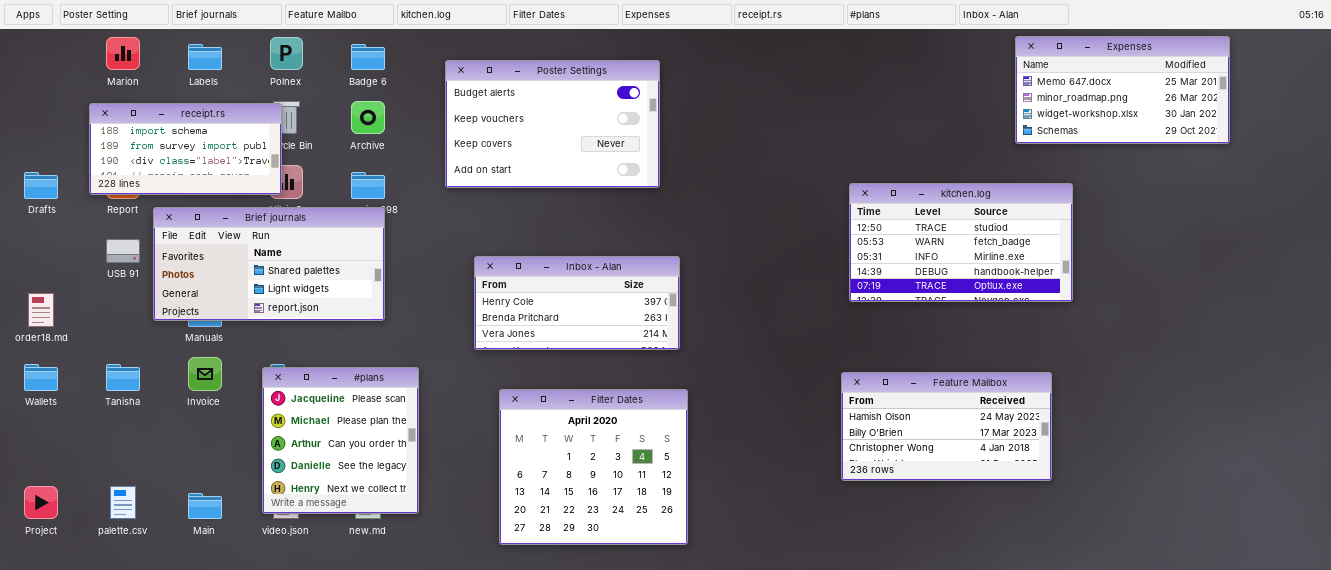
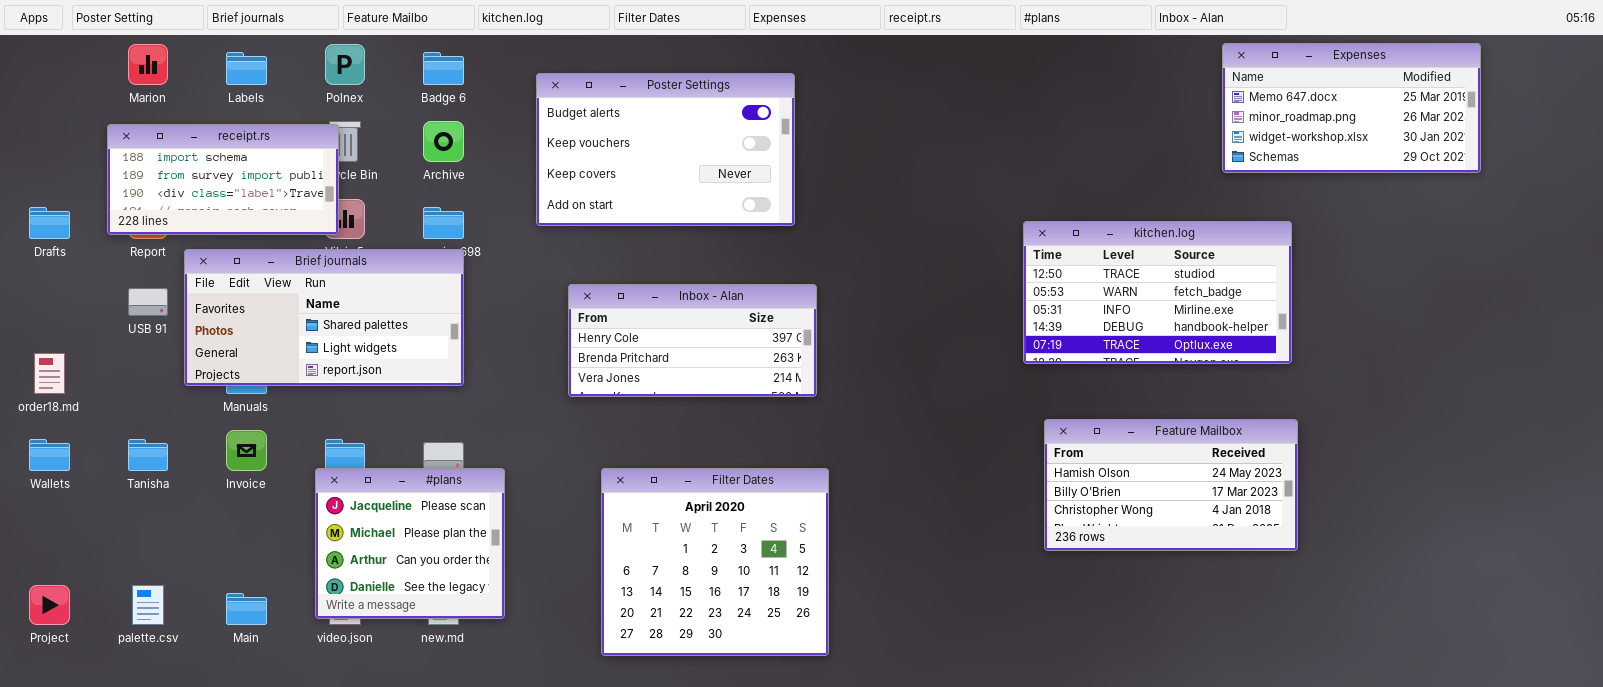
Inbox - Alan: [474,256,680,350] -> [568,284,817,397], moved
#plans: [262,367,419,514] -> [315,468,505,619], resized
Feature Mailbox: [841,372,1052,481] -> [1044,419,1298,551], moved

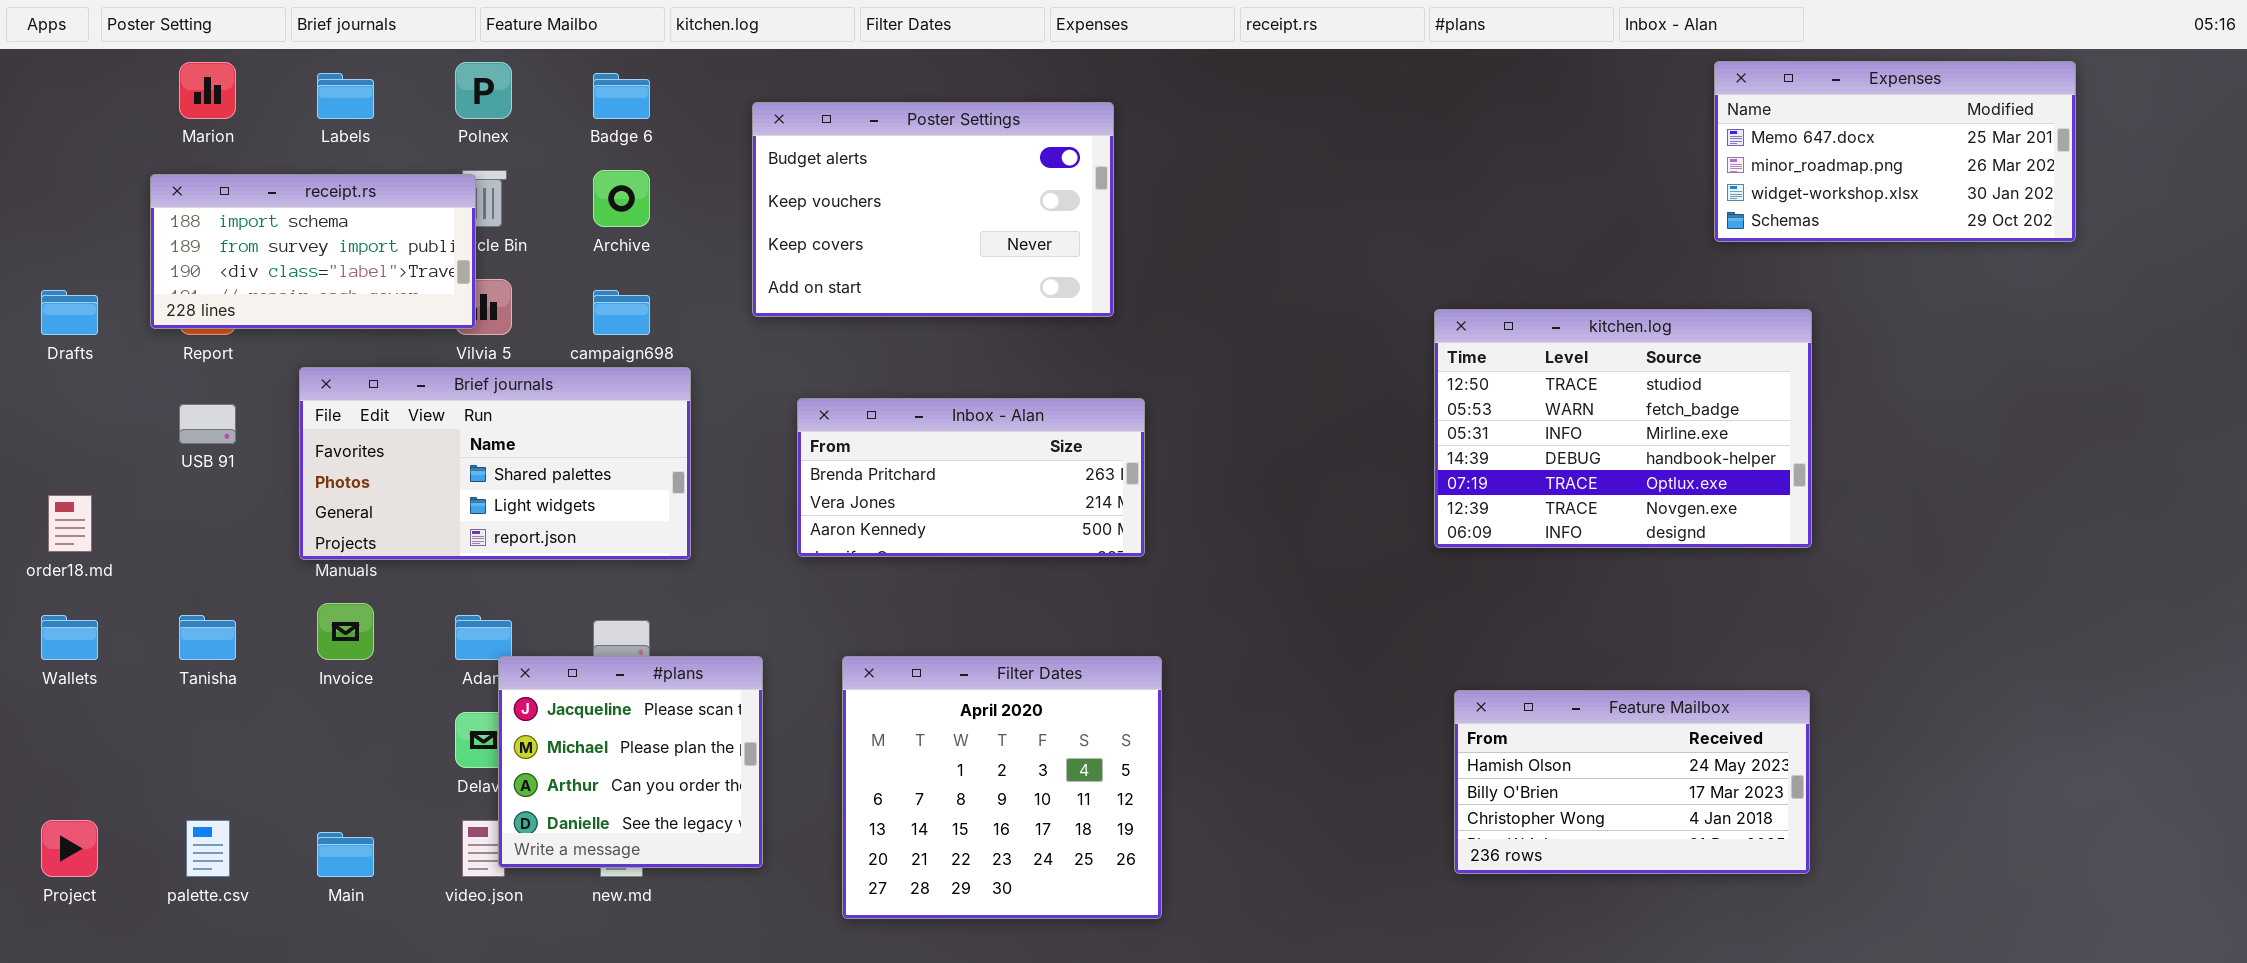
kitchen.log: [1023,221,1292,364] -> [1434,309,1812,548], resized
Brief journals: [184,249,464,386] -> [299,367,691,560], moved
Inbox - Alan: [568,284,817,397] -> [797,398,1145,557], scrolled down 1 row
Feature Mailbox: [1044,419,1298,551] -> [1454,690,1810,874], moved
#plans: [315,468,505,619] -> [498,656,763,868], moved

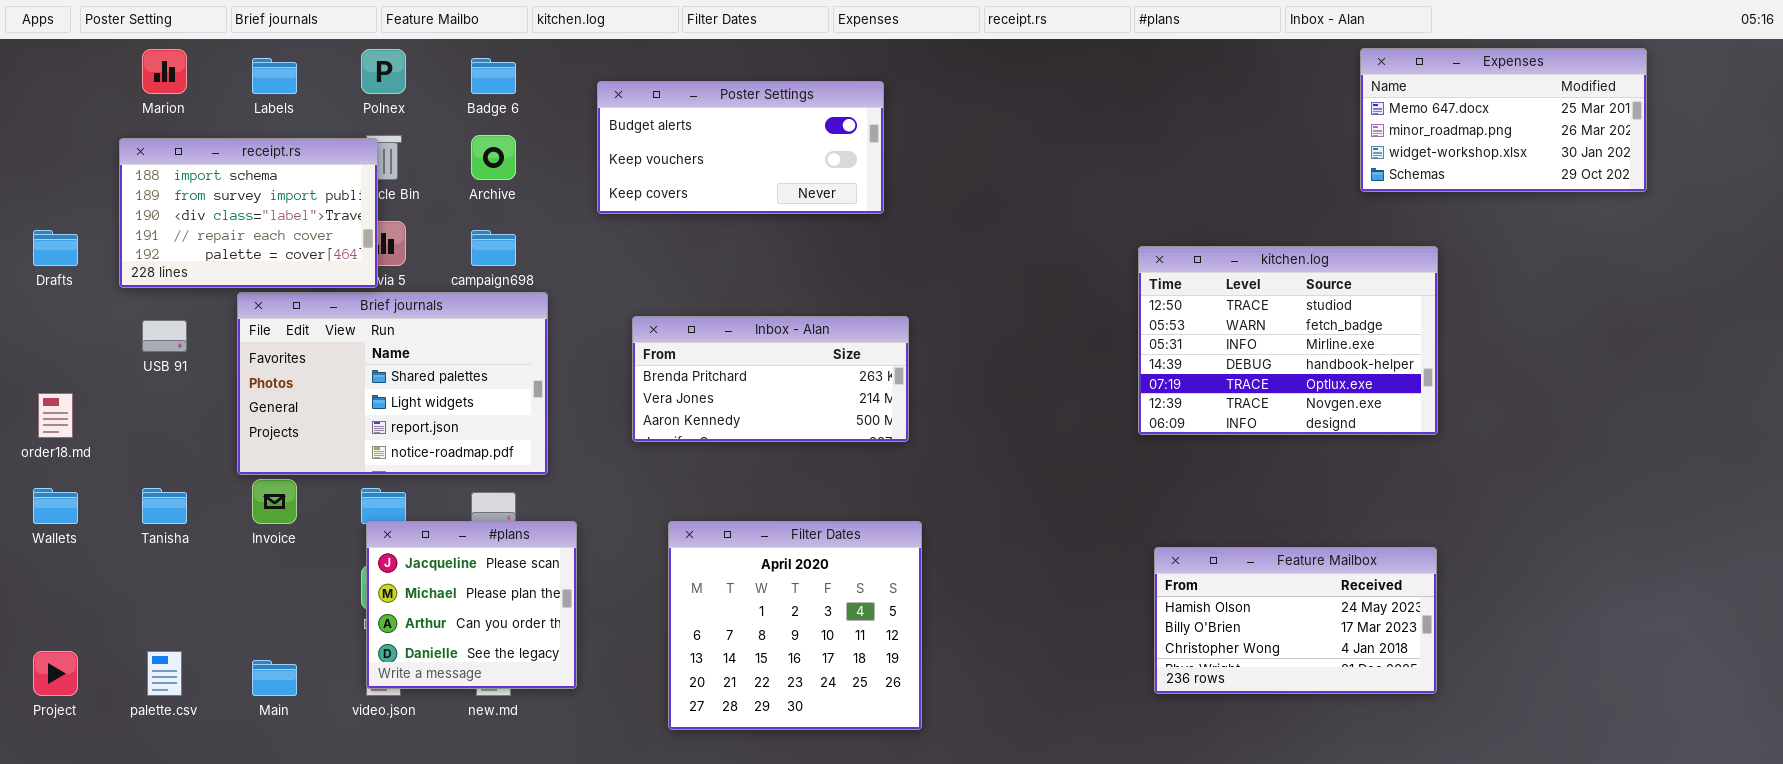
Poster Settings: [752,102,1114,317] -> [597,81,884,214], resized
receipt.rs: [150,174,476,329] -> [119,138,378,288], resized
Brief journals: [299,367,691,560] -> [237,292,548,475], resized
#plans: [498,656,763,868] -> [366,521,577,689], moved

